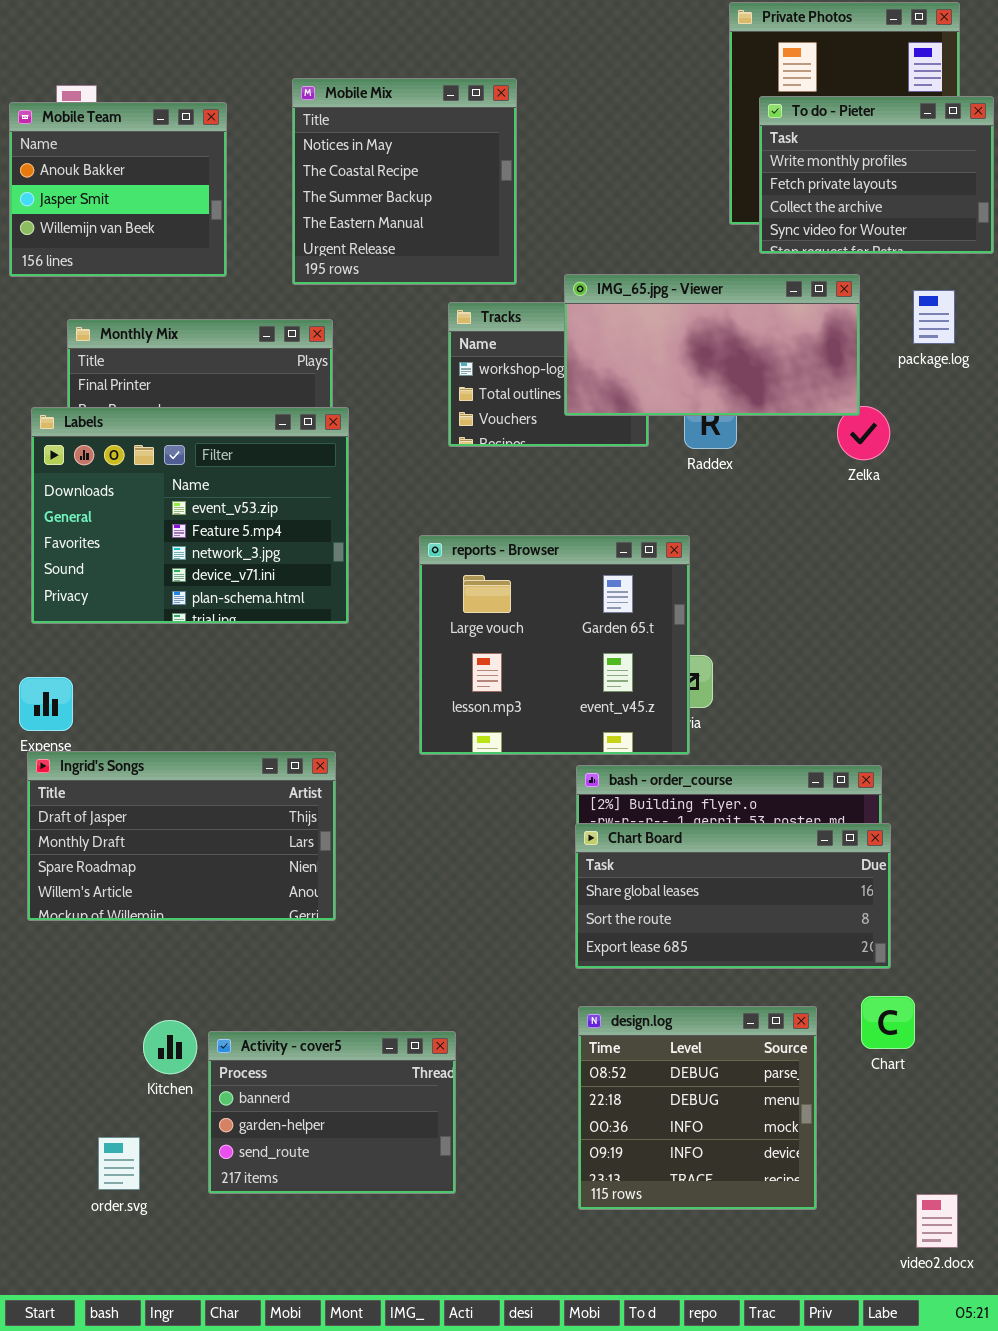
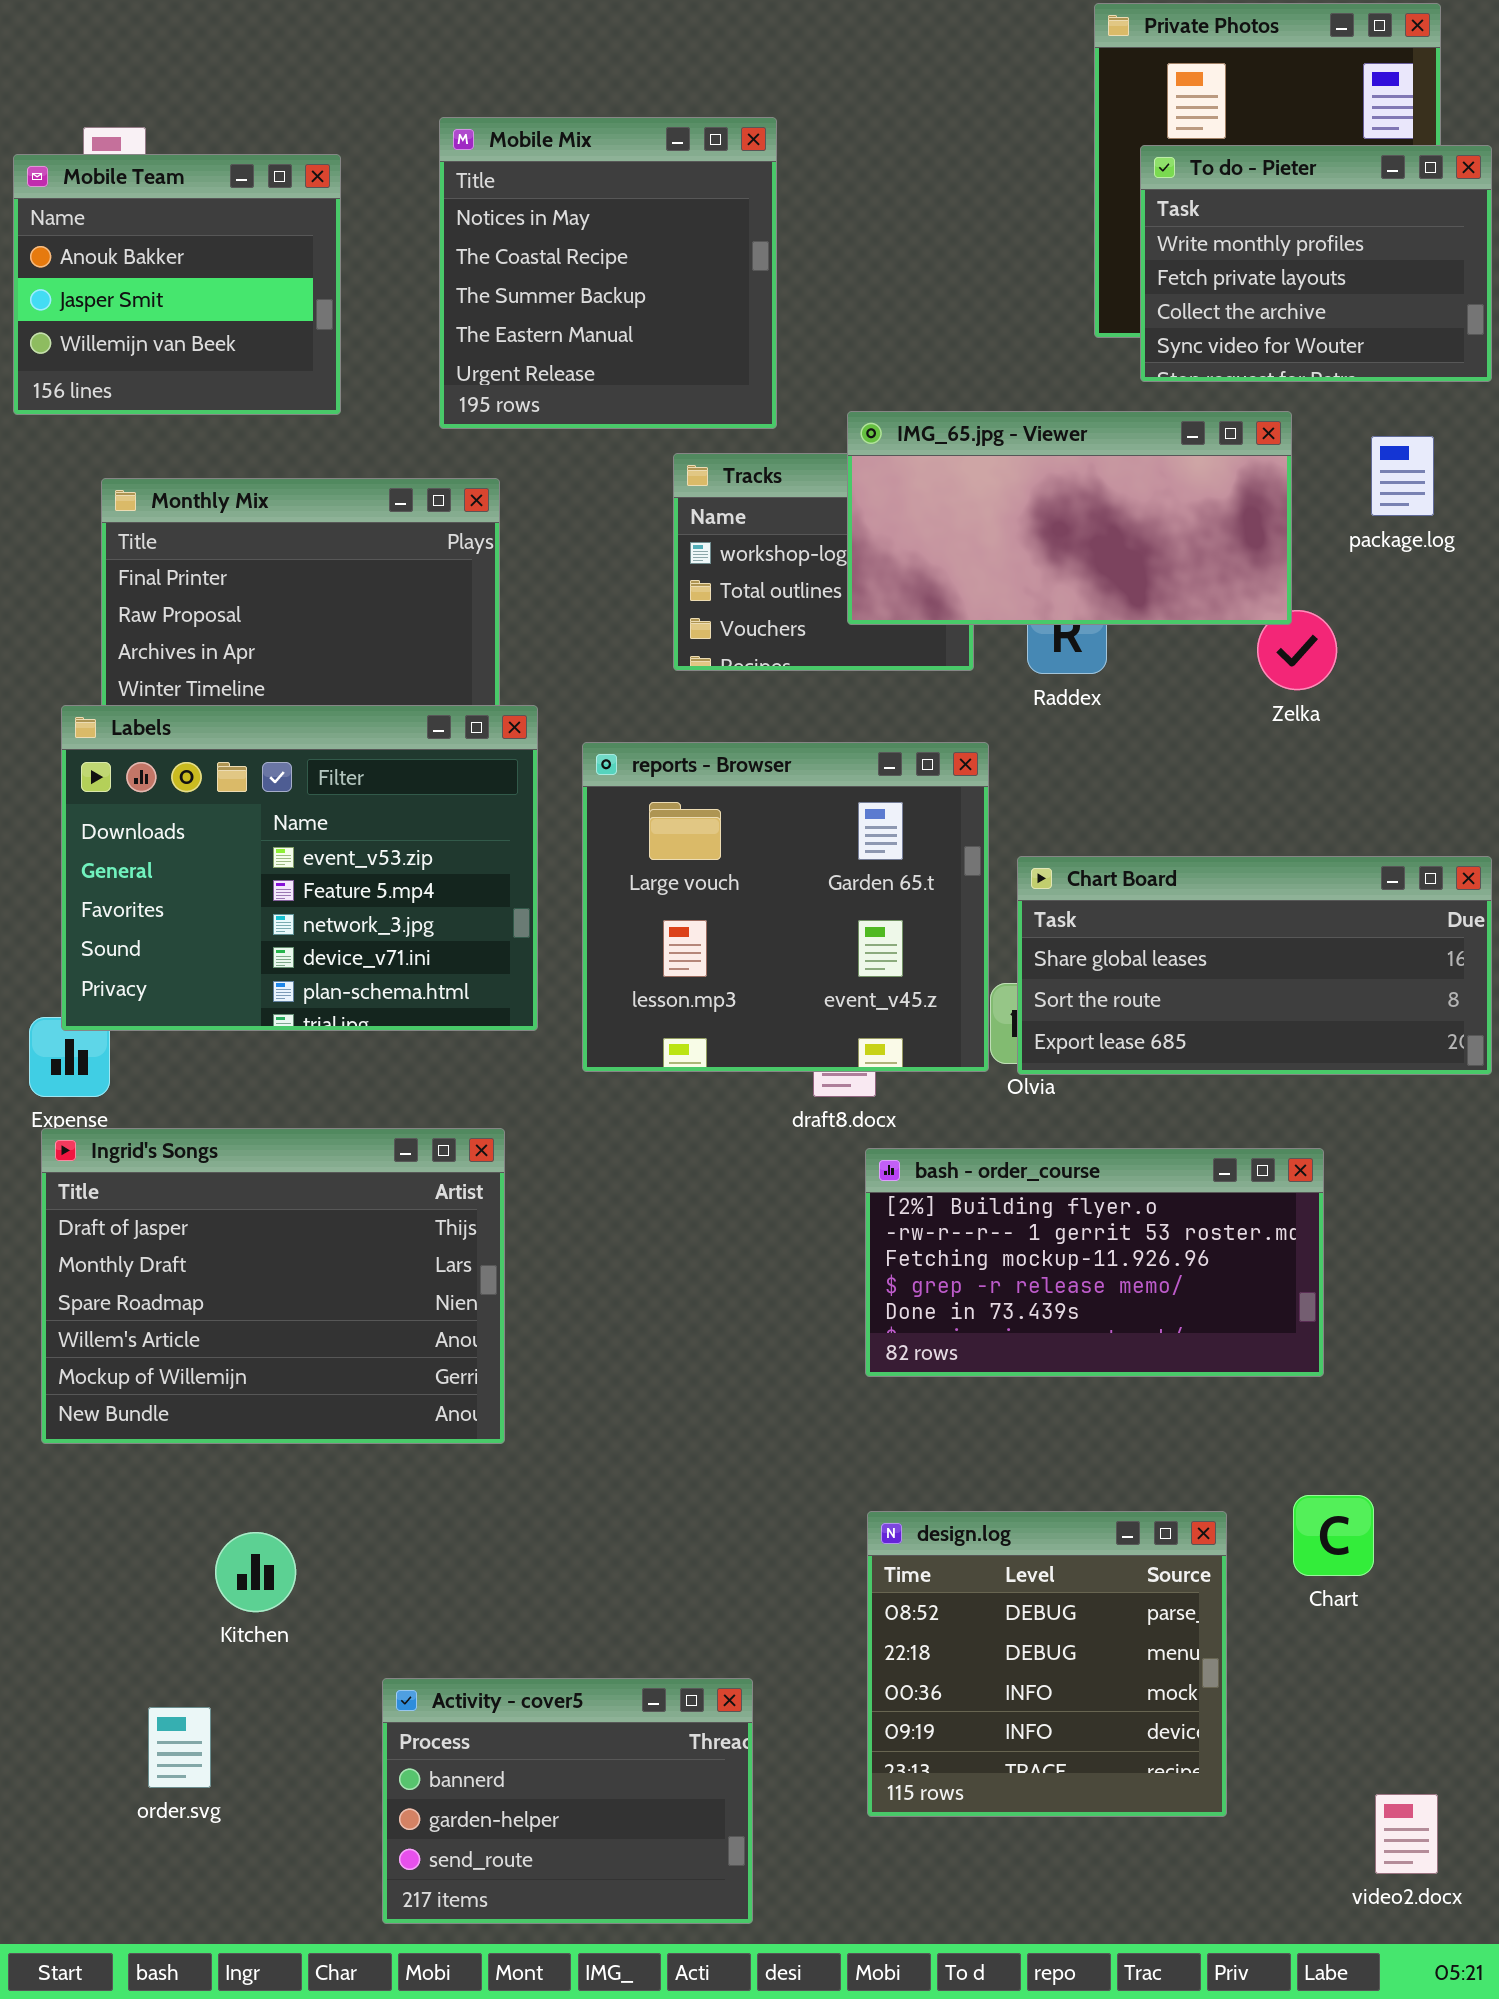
Labels: [31,407,349,624] -> [61,705,538,1031], moved
reports - Browser: [419,535,690,755] -> [582,742,989,1072], moved
Ingrid's Songs: [27,751,336,921] -> [41,1128,505,1444], resized
Chart Board: [575,823,891,969] -> [1017,856,1492,1075], moved
Activity - cover5: [208,1031,456,1194] -> [382,1678,753,1924], moved

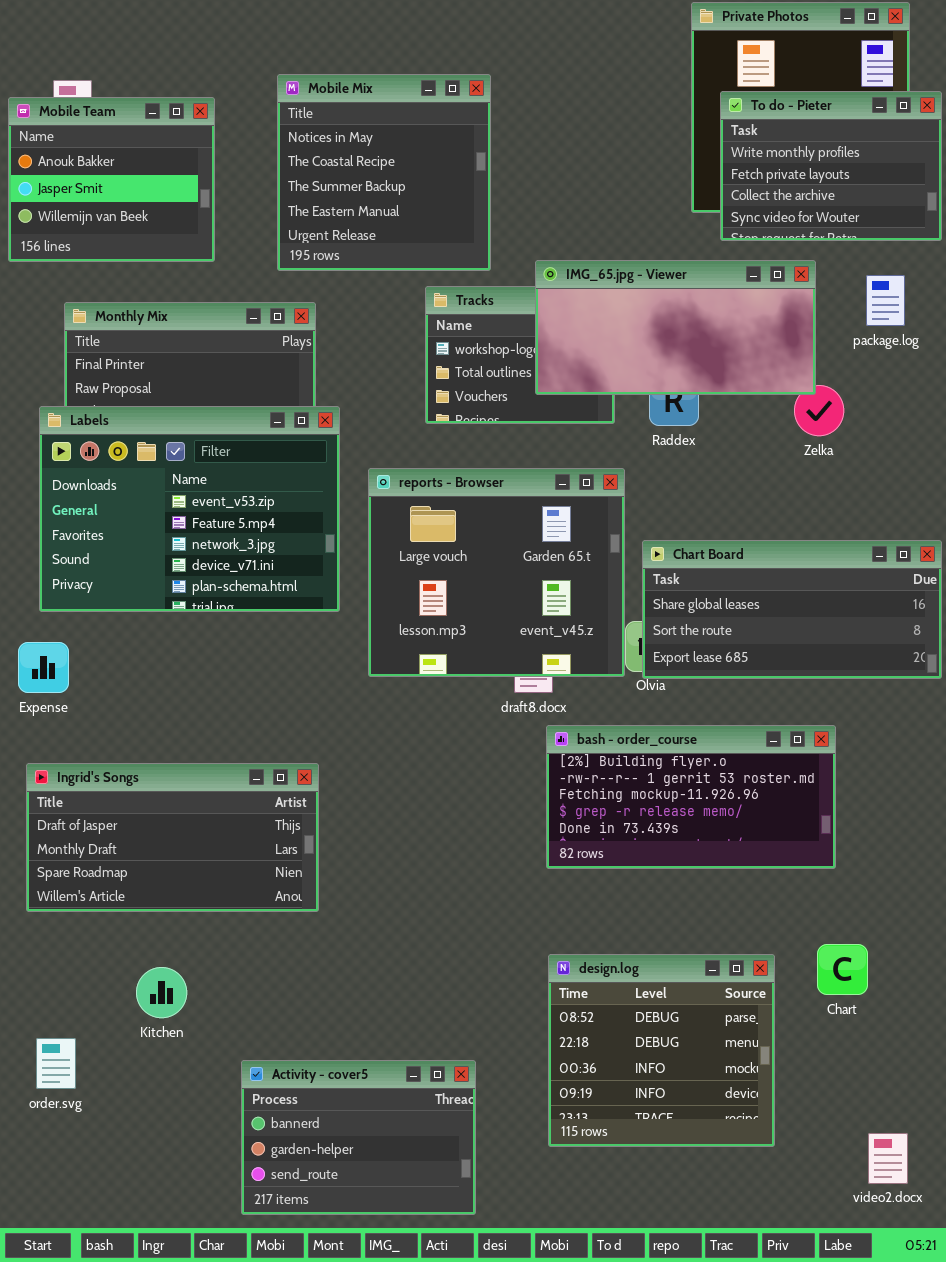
Labels: [61,705,538,1031] -> [39,406,340,612], moved
Ingrid's Songs: [41,1128,505,1444] -> [26,763,319,912], resized
order.svg: [148,1707,211,1788] -> [36,1038,76,1089], moved

